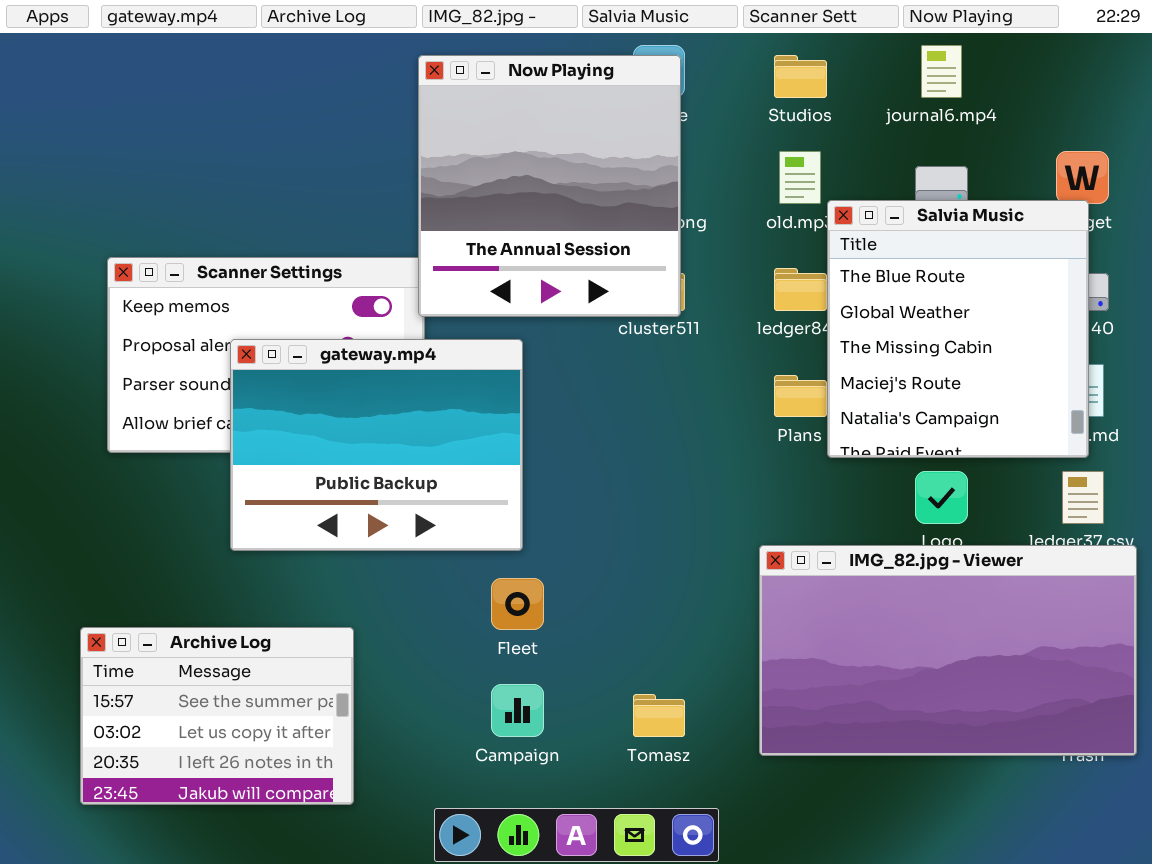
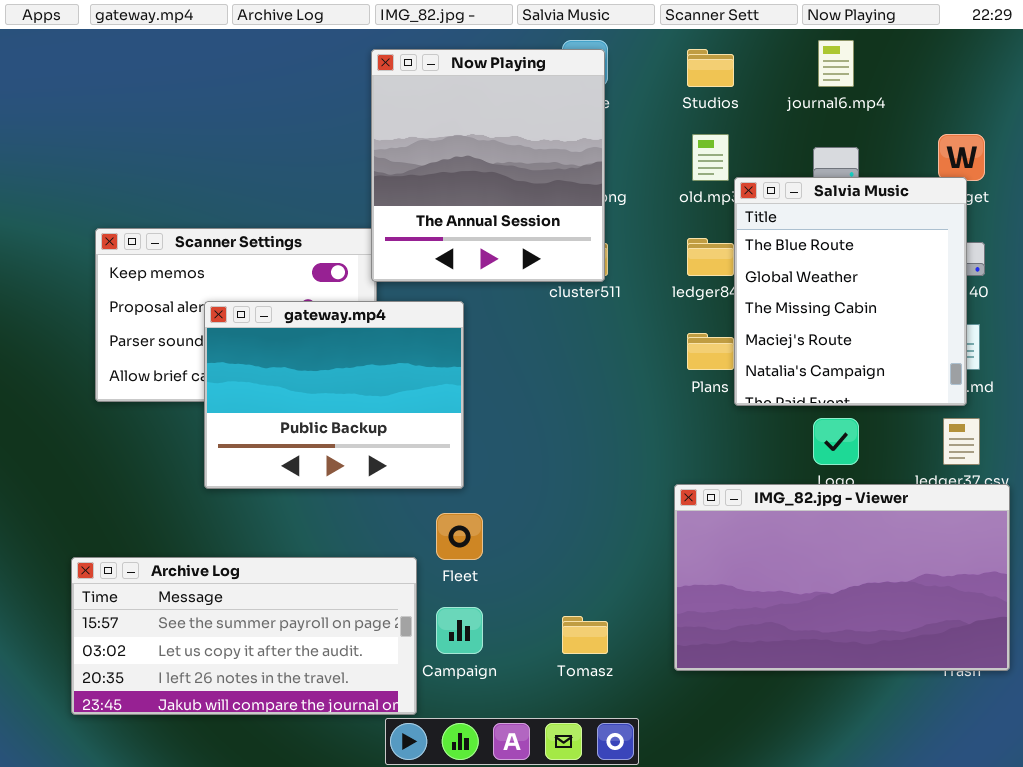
Archive Log: [80,627,354,805] -> [71,557,417,715], resized

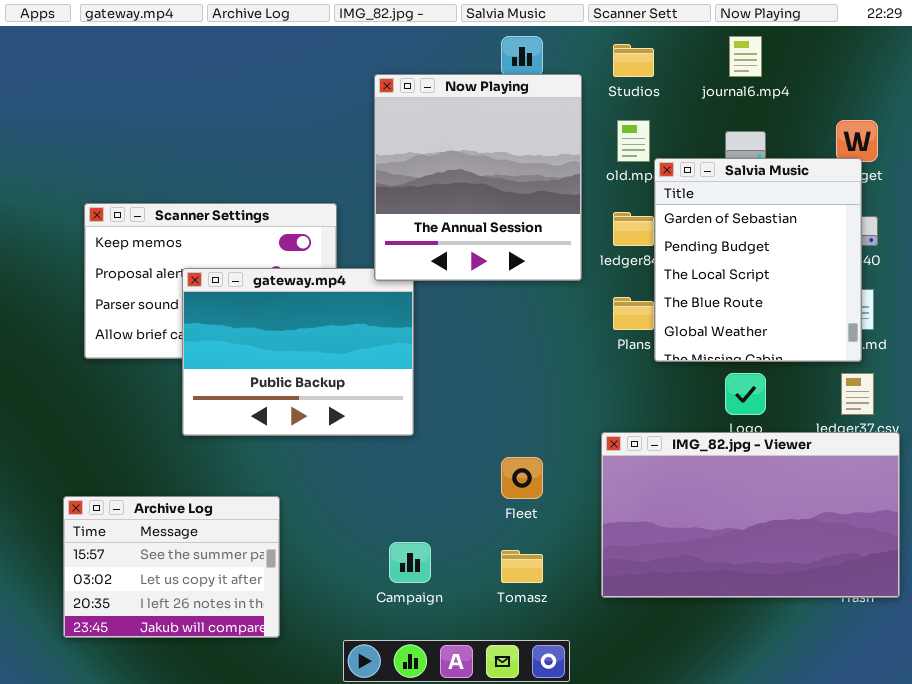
Now Playing: [371,49,605,282] -> [374,74,582,281], moved
Salvia Music: [734,177,967,406] -> [654,158,862,362], scrolled up 3 rows
Fleet: [436,513,483,560] -> [501,457,543,499], moved
Archive Log: [71,557,417,715] -> [63,496,280,638], resized

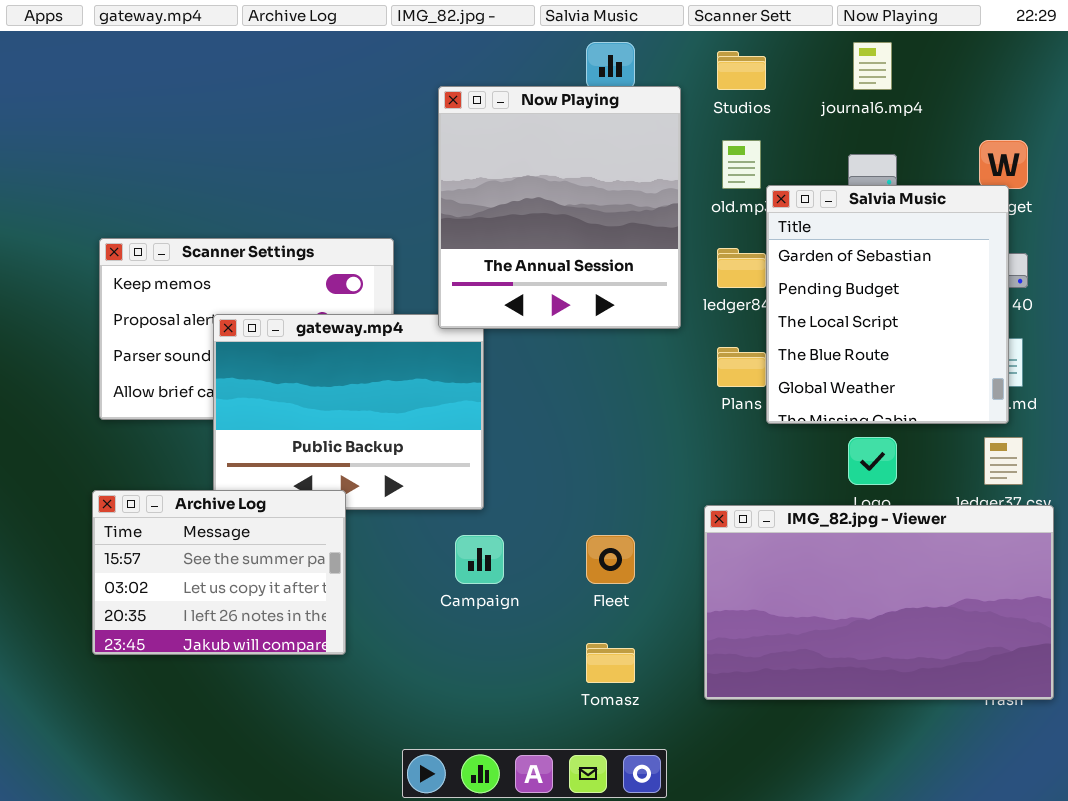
Archive Log: [63,496,280,638] -> [92,490,346,655], moved
Campaign: [389,542,431,583] -> [455,535,504,584], moved

